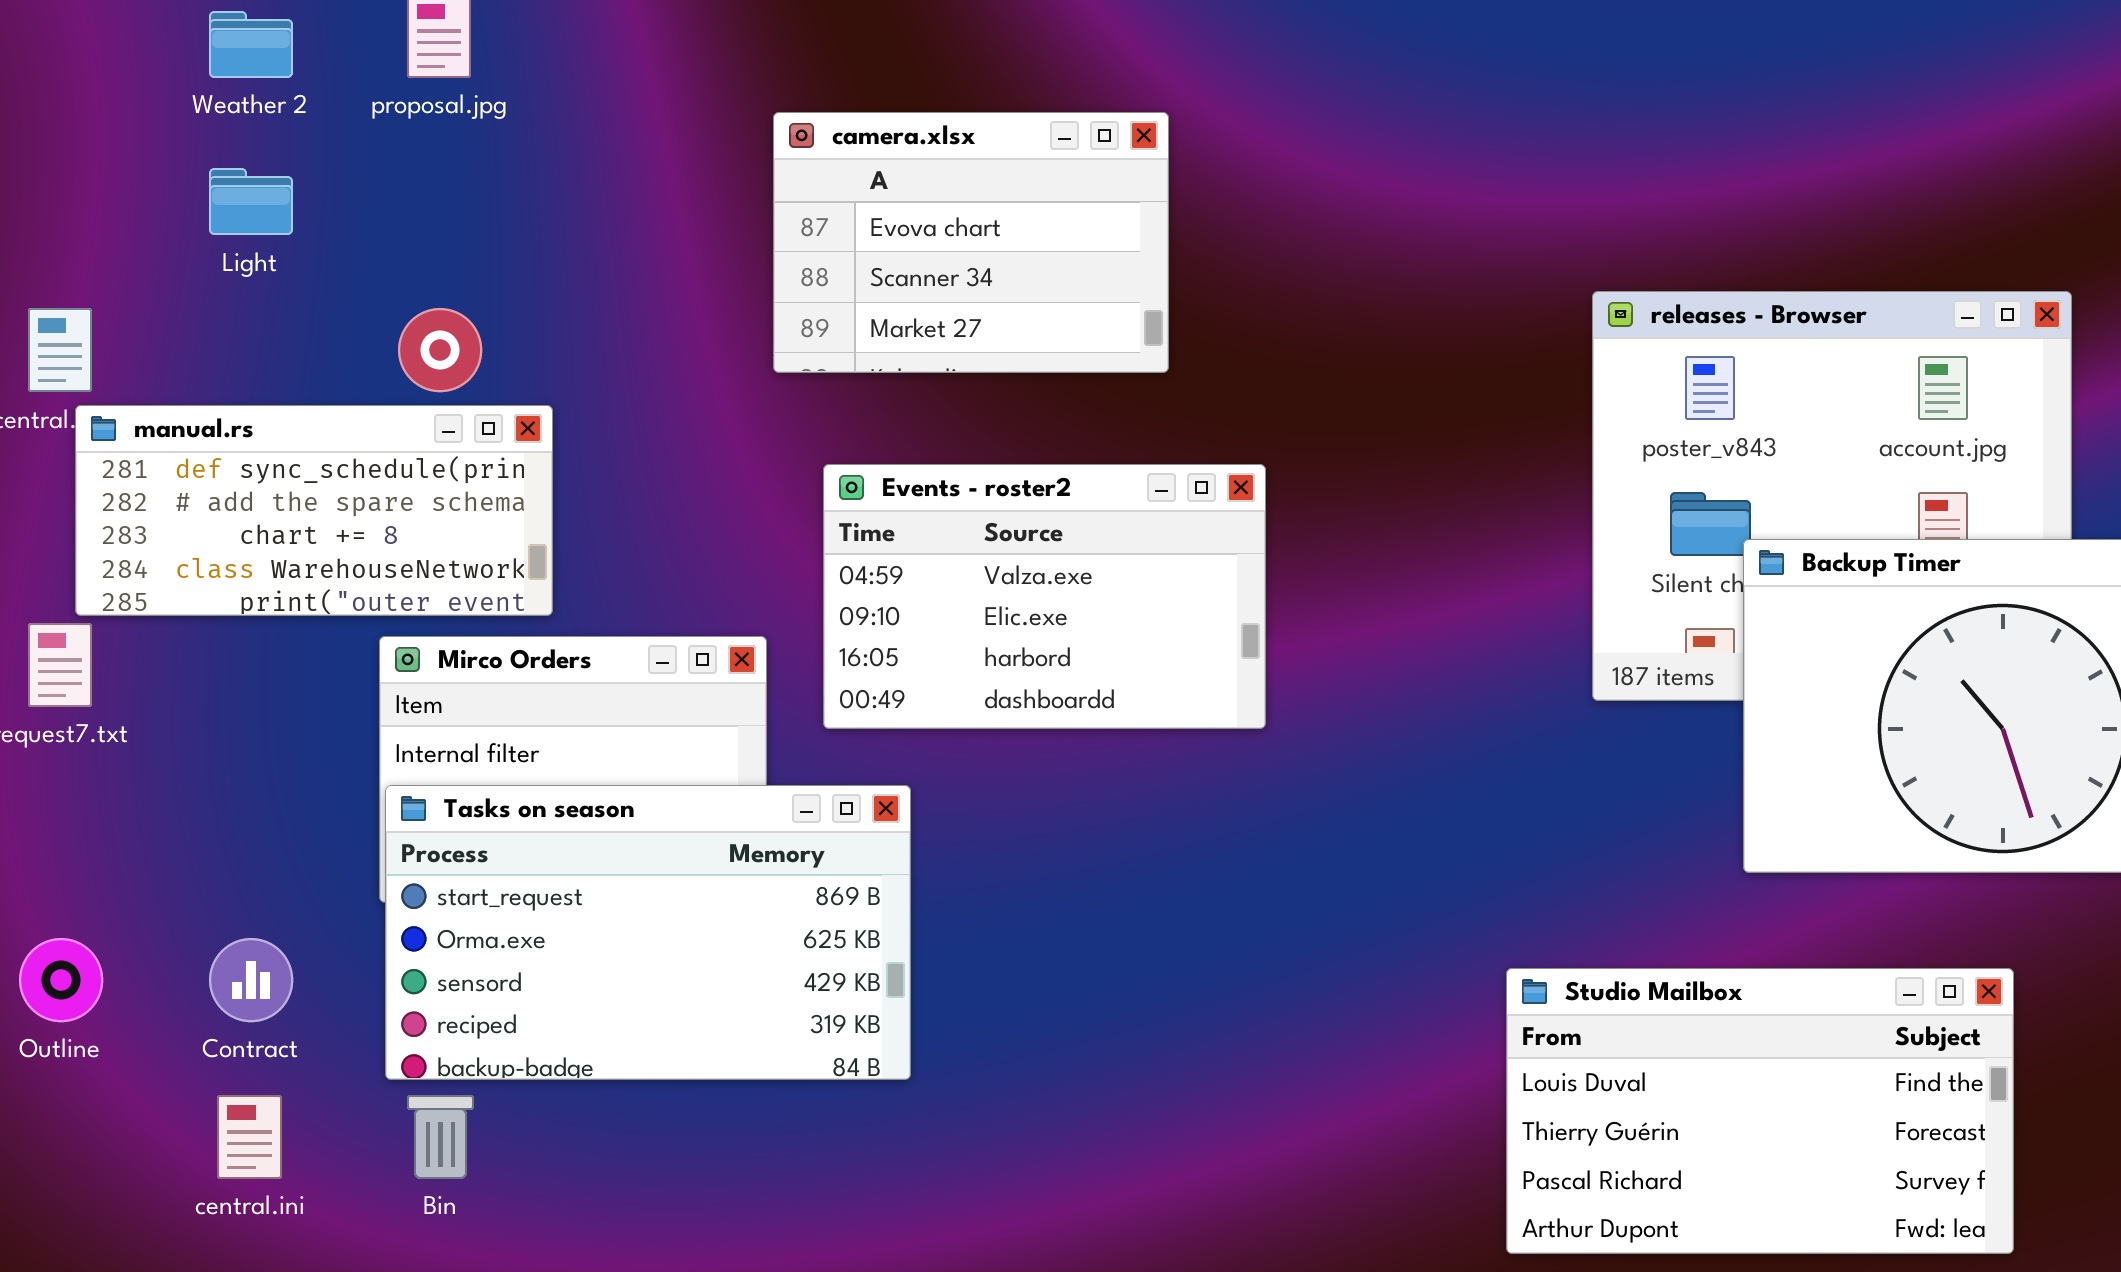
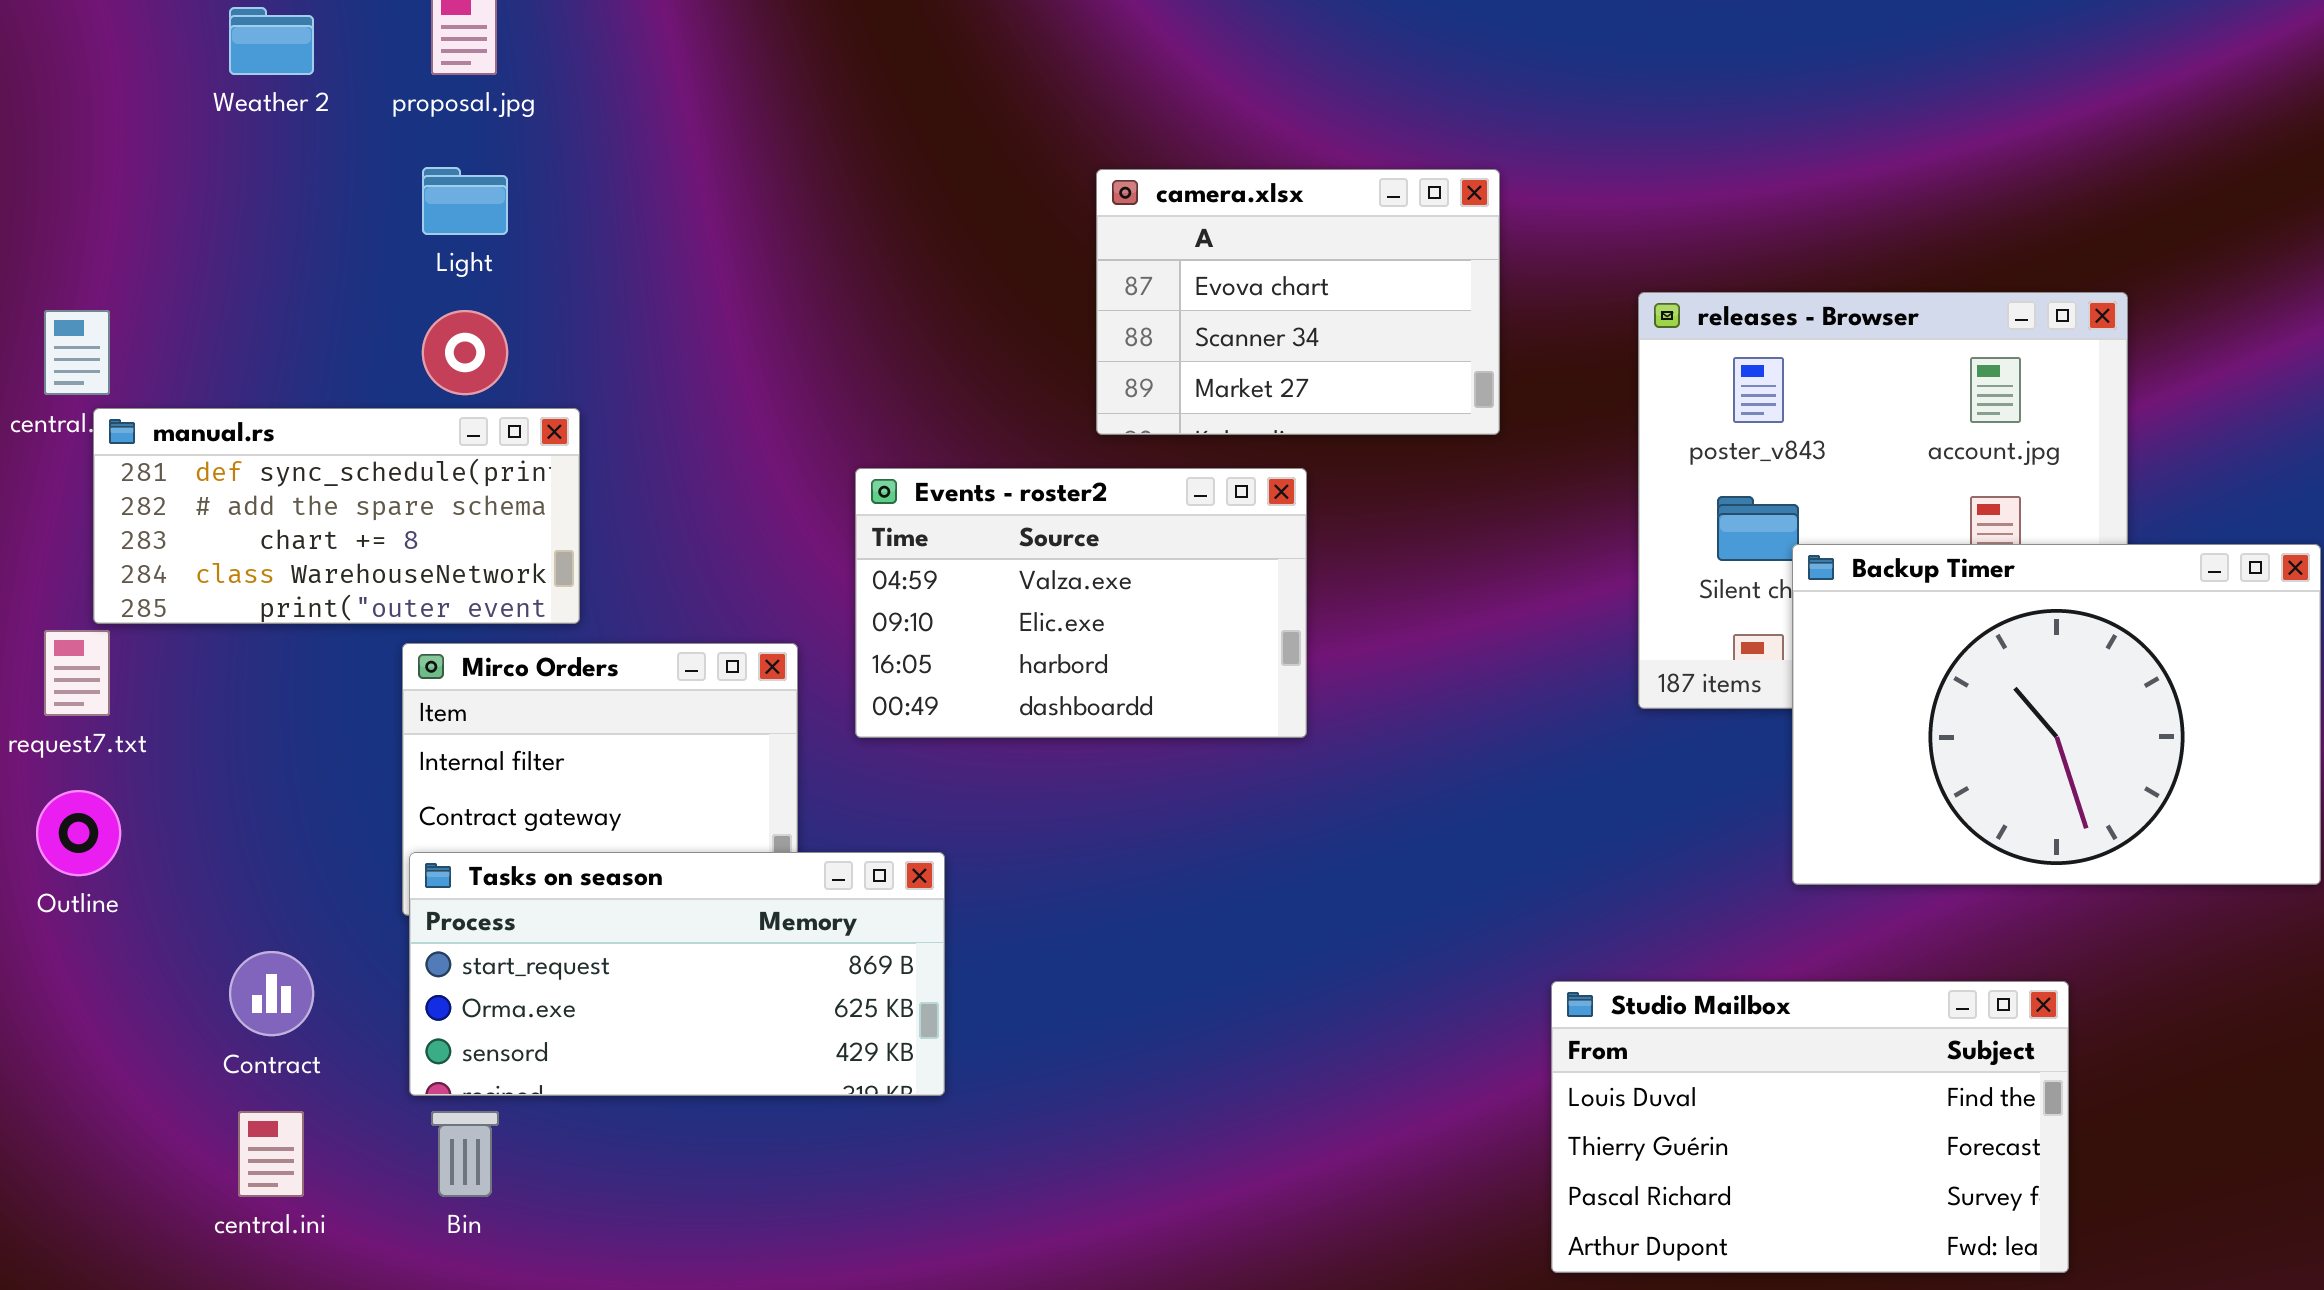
camera.xlsx: [773,112,1169,373] -> [1096,169,1500,435], moved
Light: [209,168,293,235] -> [422,167,508,235], moved
Tasks on season: [385,785,911,1080] -> [409,852,945,1096], resized
Outline: [19,938,103,1022] -> [36,790,121,876], moved

